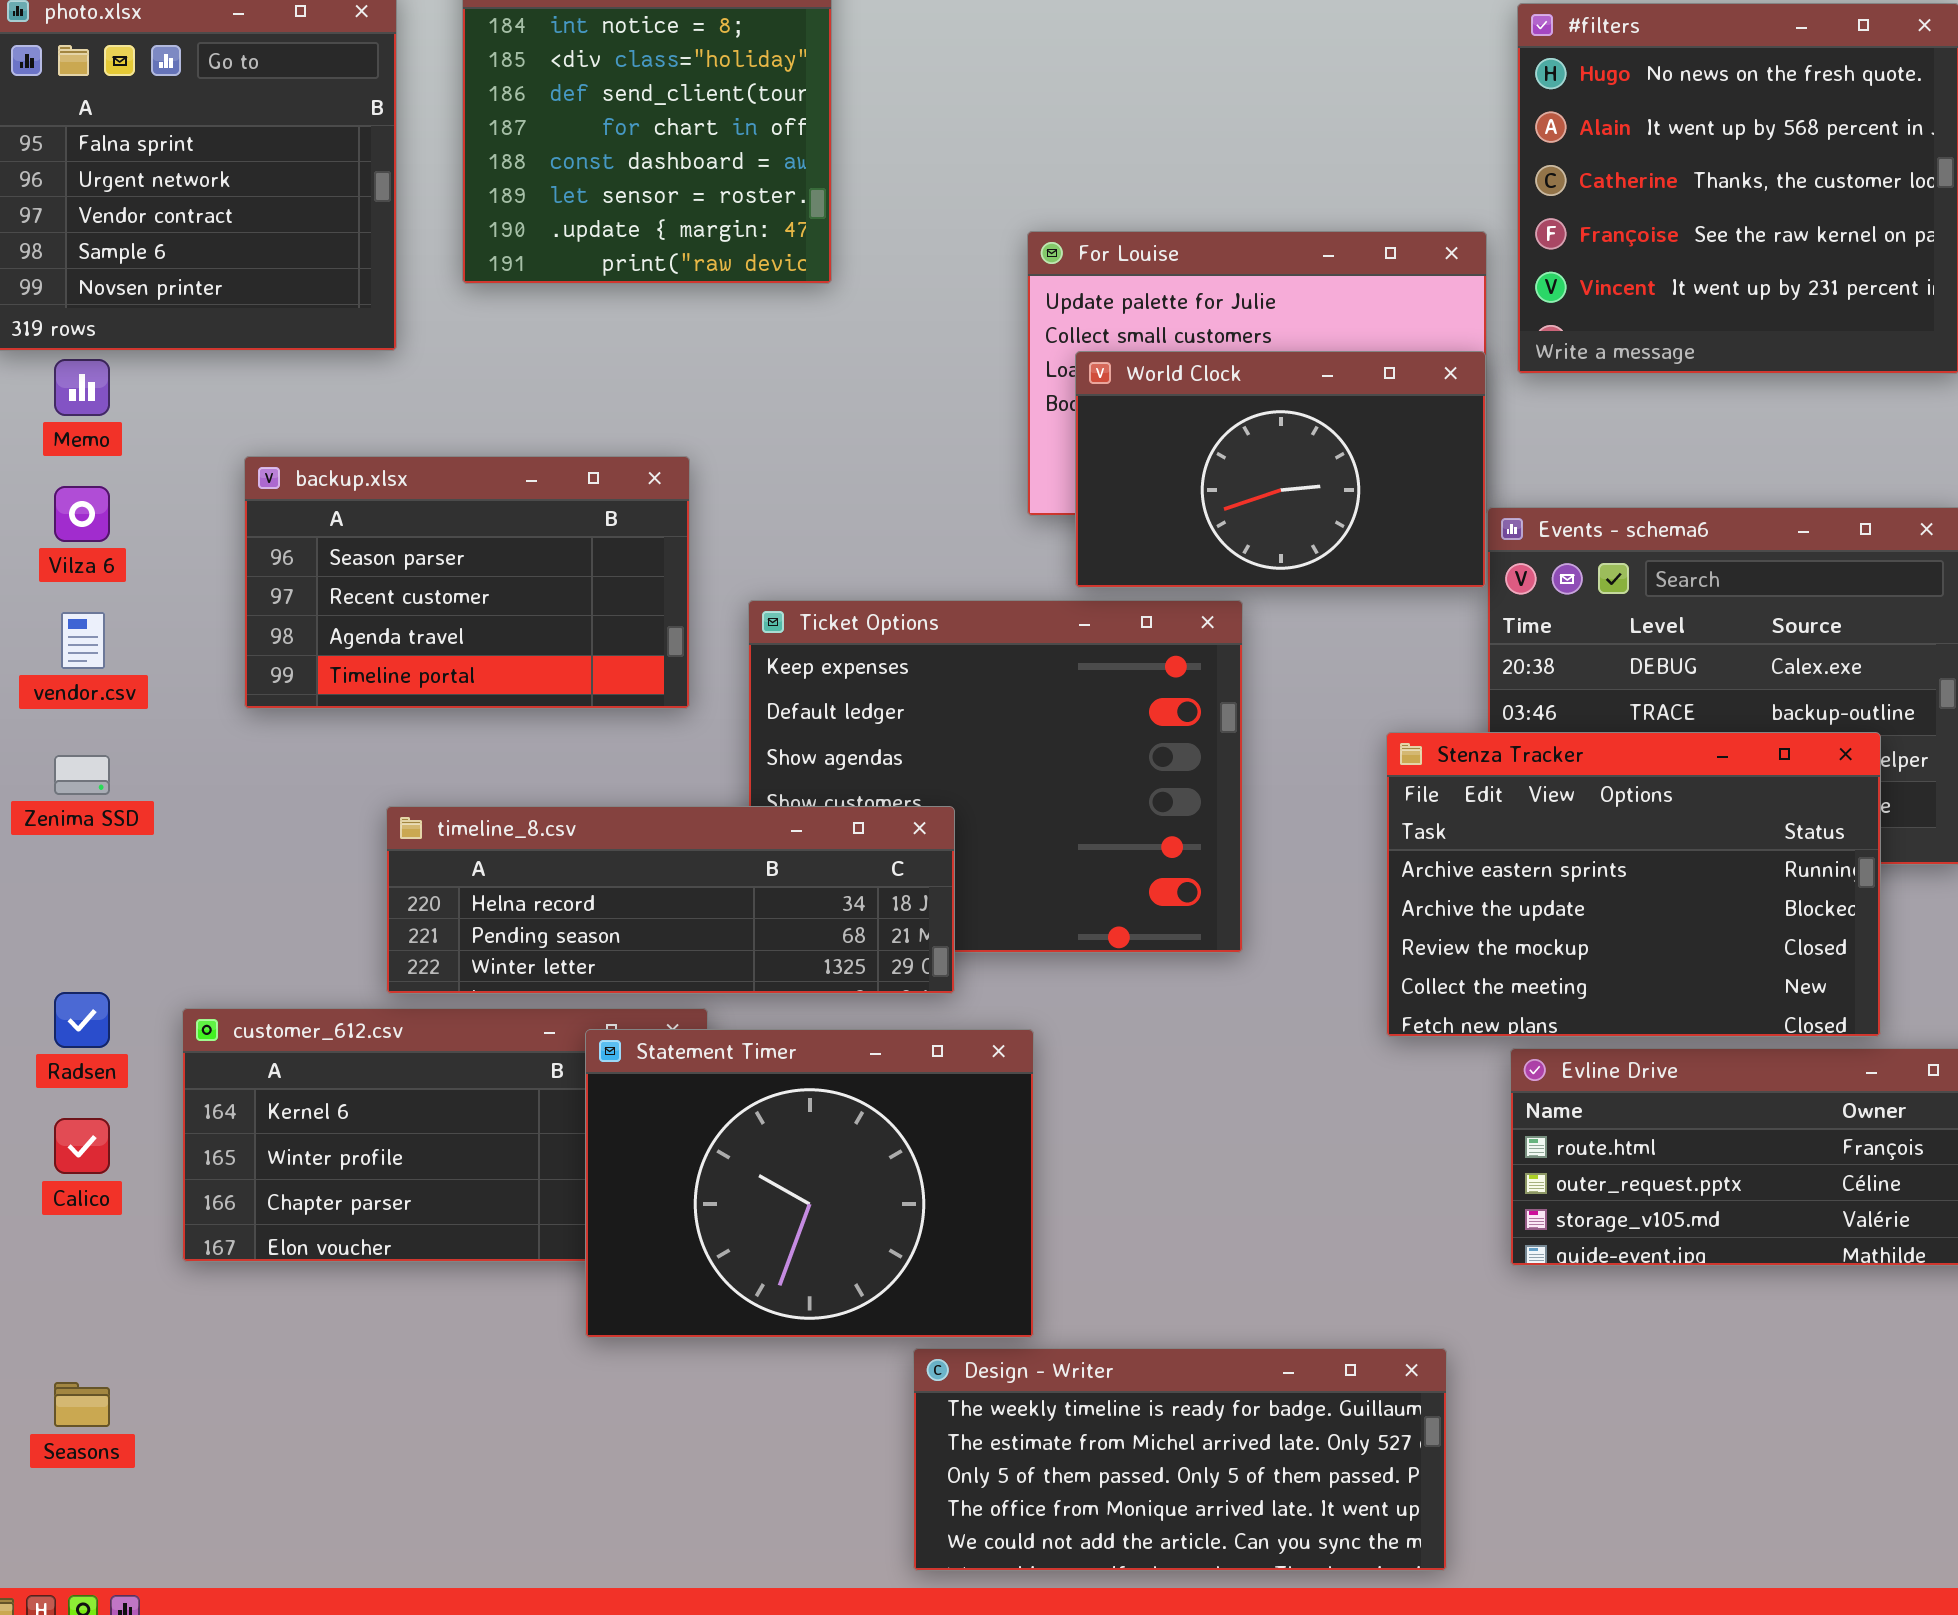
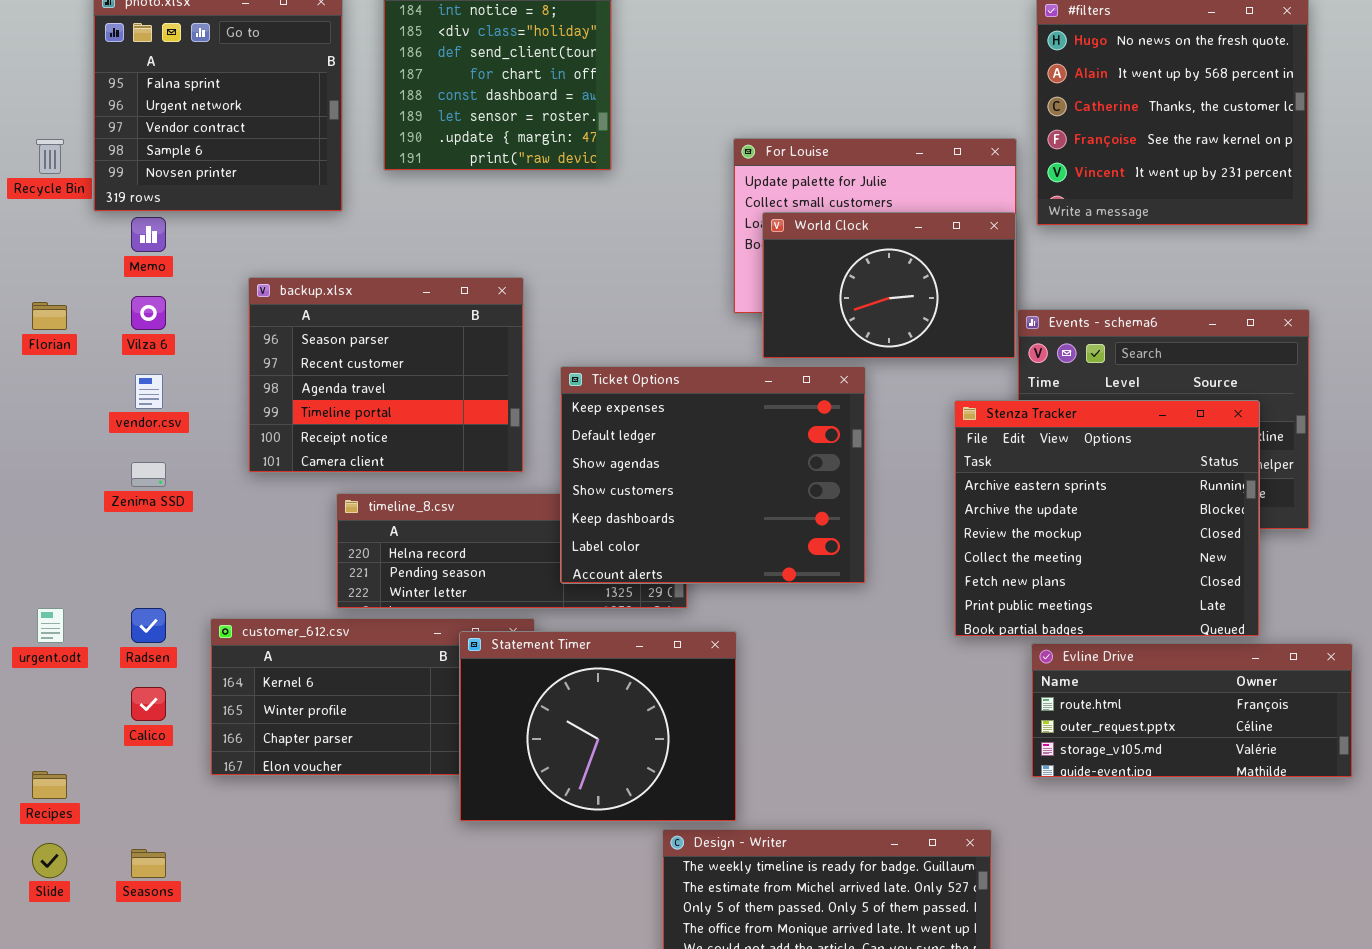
backup.xlsx: [244,456,690,709] -> [248,277,524,473], resized
Ticket Options: [748,600,1243,953] -> [560,366,866,584], raised
Stenza Tracker: [1386,732,1881,1037] -> [954,400,1260,637], resized

